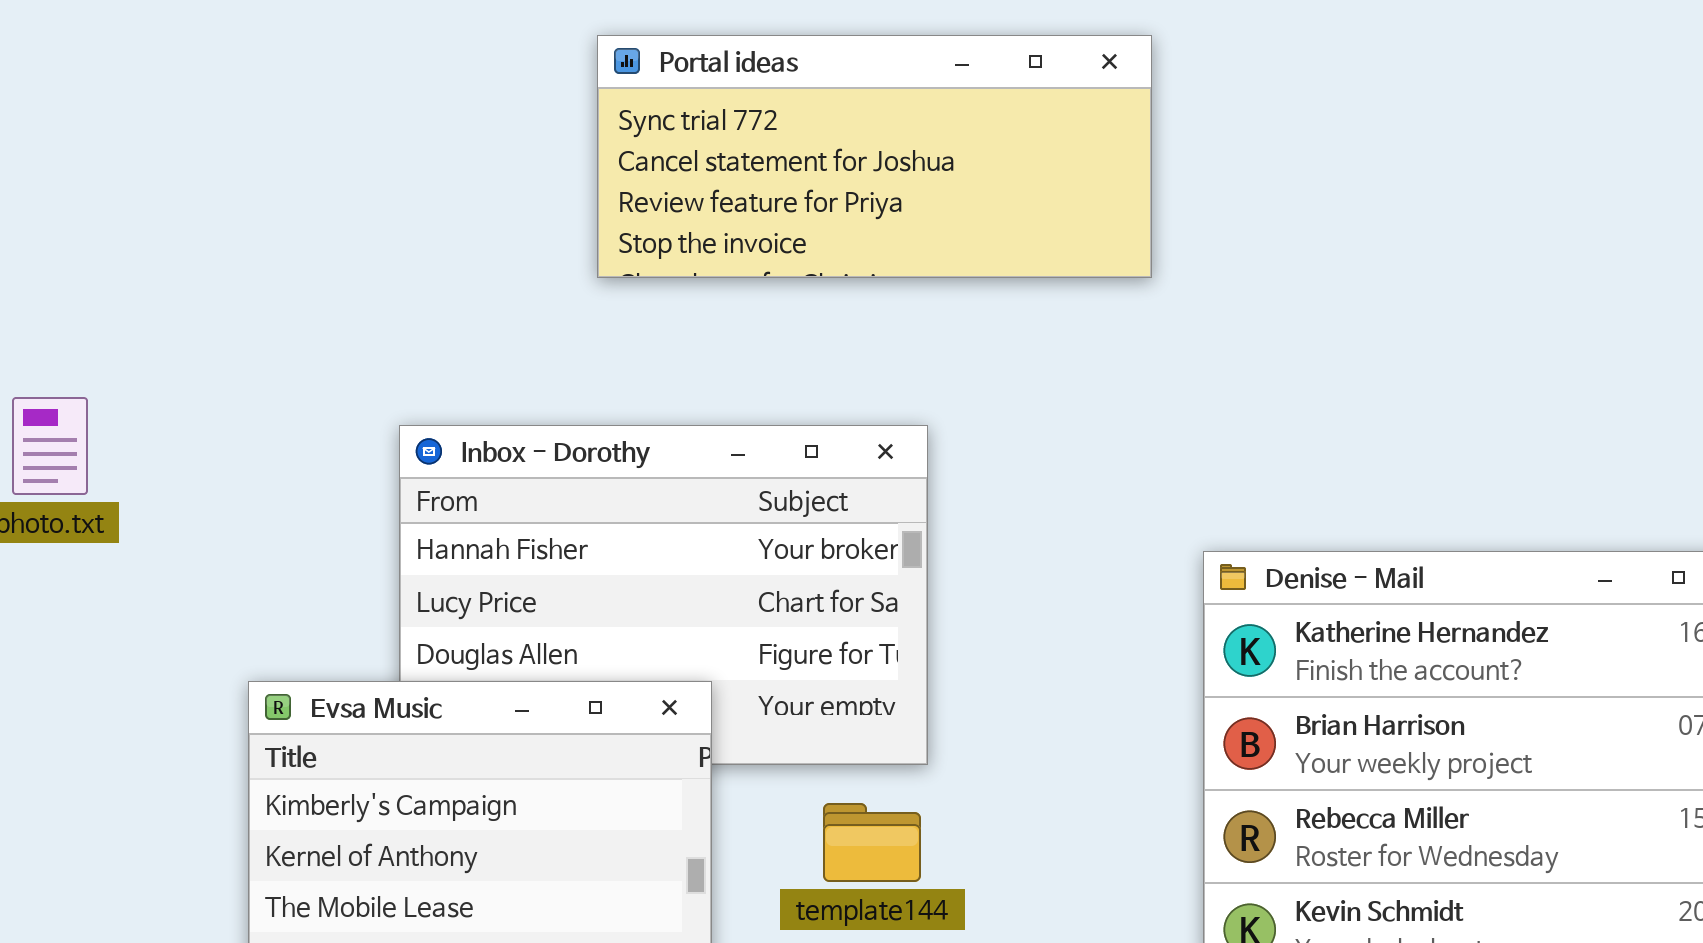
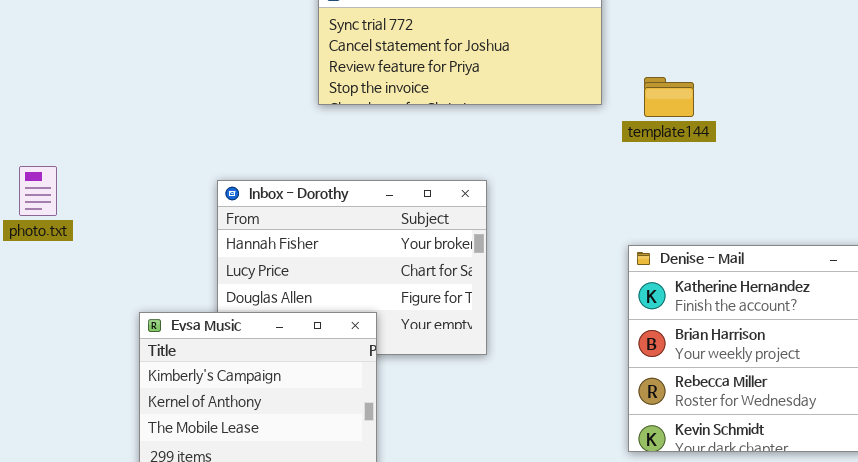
template144: [823,803,921,882] -> [644,77,694,117], moved

